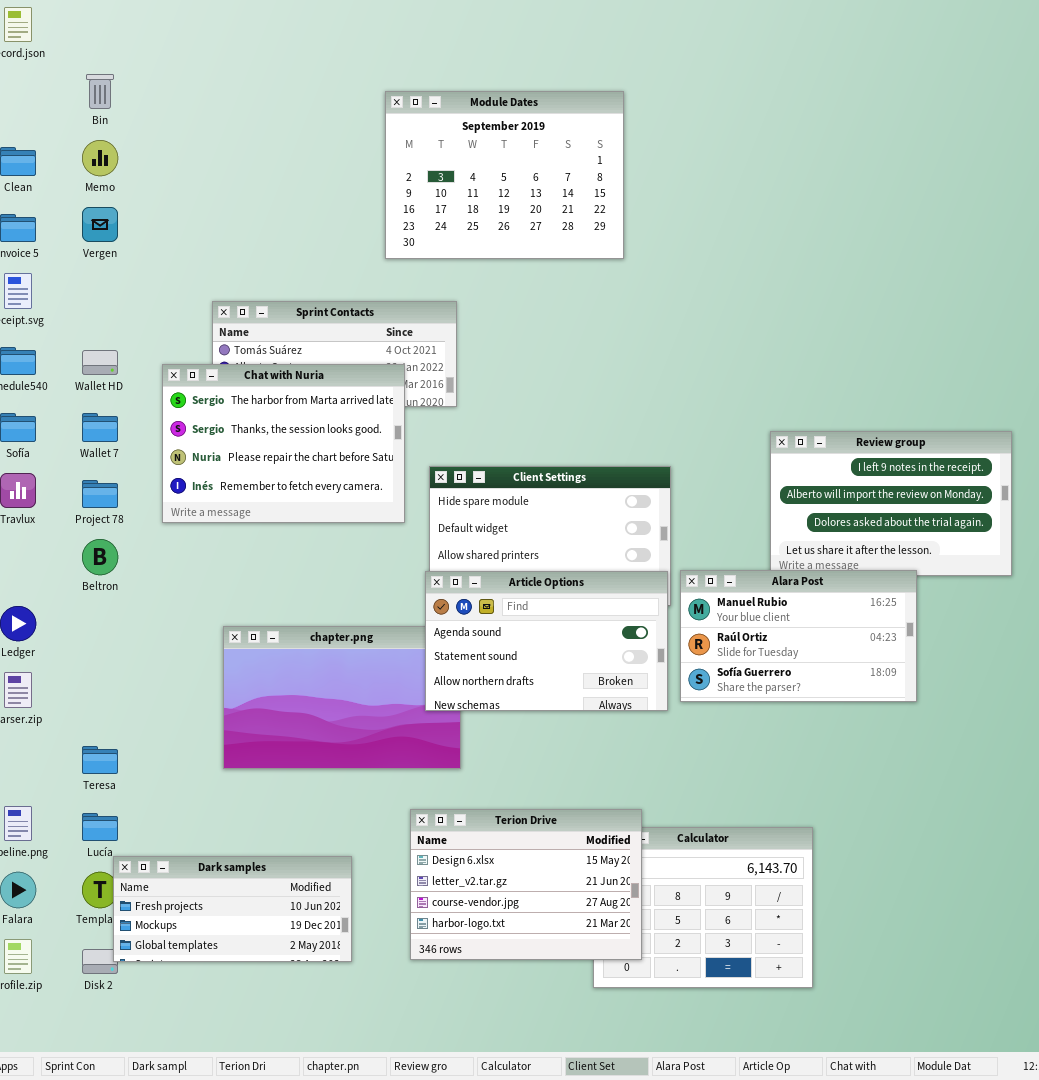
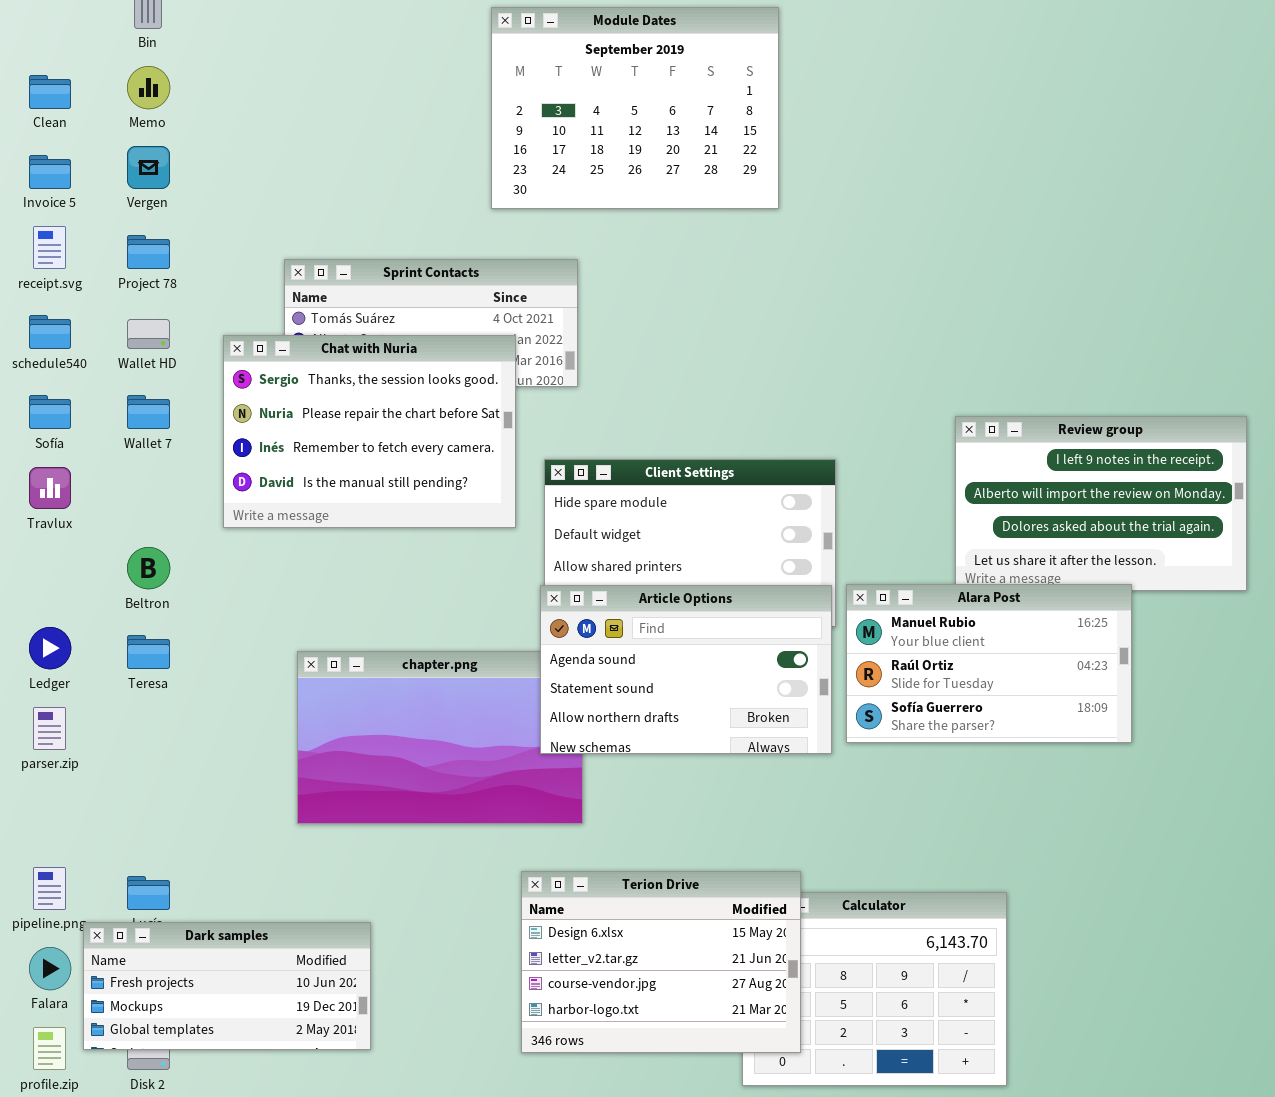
Chat with Nuria: [162,364,405,523] -> [223,335,516,528], scrolled down 1 row
Project 78: [82,480,118,508] -> [127,235,170,269], moved
Teresa: [82,746,118,774] -> [127,635,170,669], moved
Dark samples: [113,856,352,962] -> [83,922,371,1050], moved

